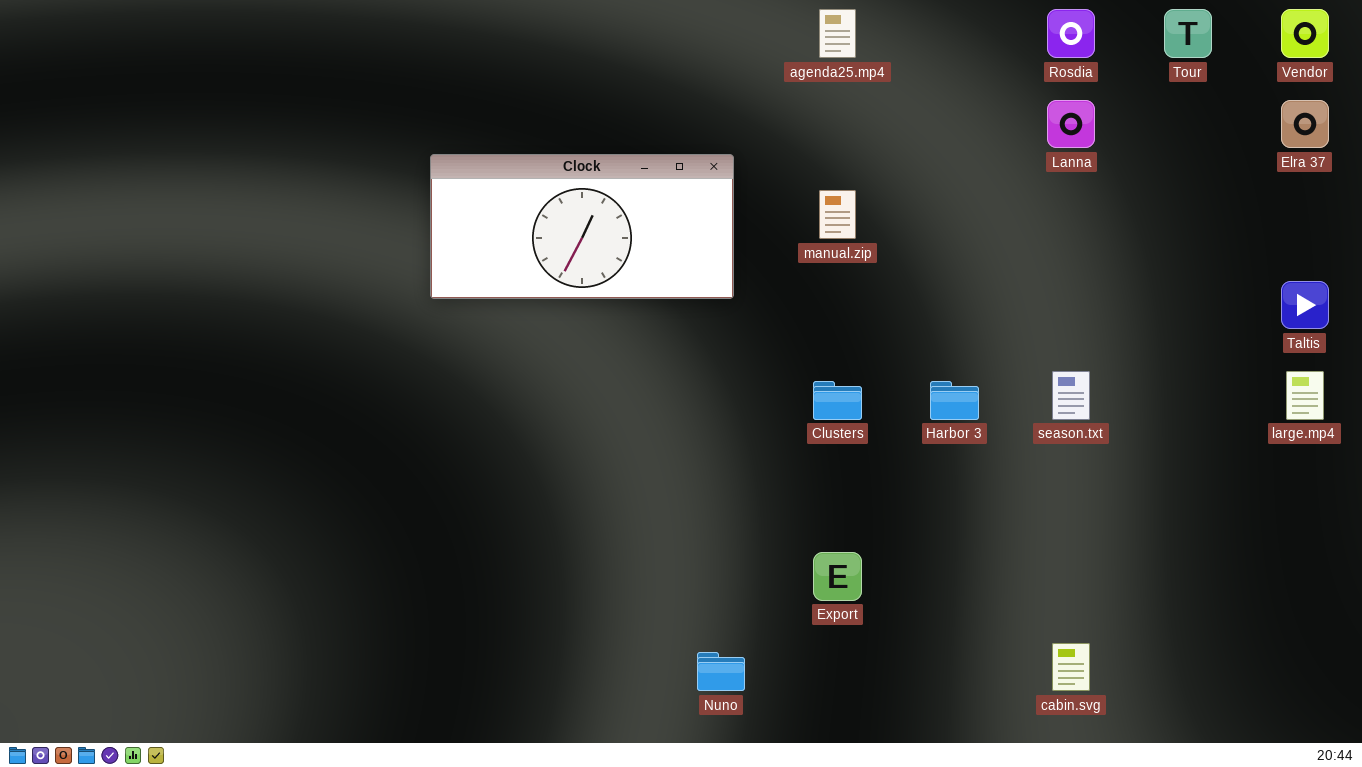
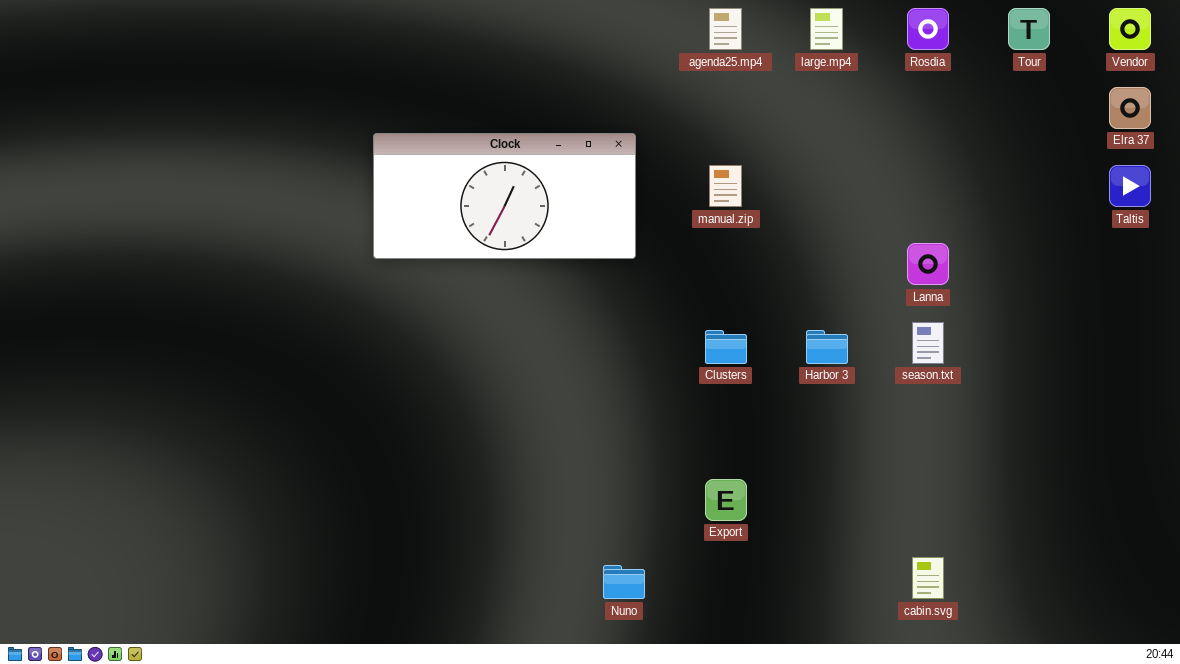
Lanna: [1047,100,1095,148] -> [907,243,949,285], moved
Taltis: [1281,281,1329,329] -> [1109,165,1151,207], moved
large.mp4: [1286,371,1324,420] -> [810,8,843,50], moved

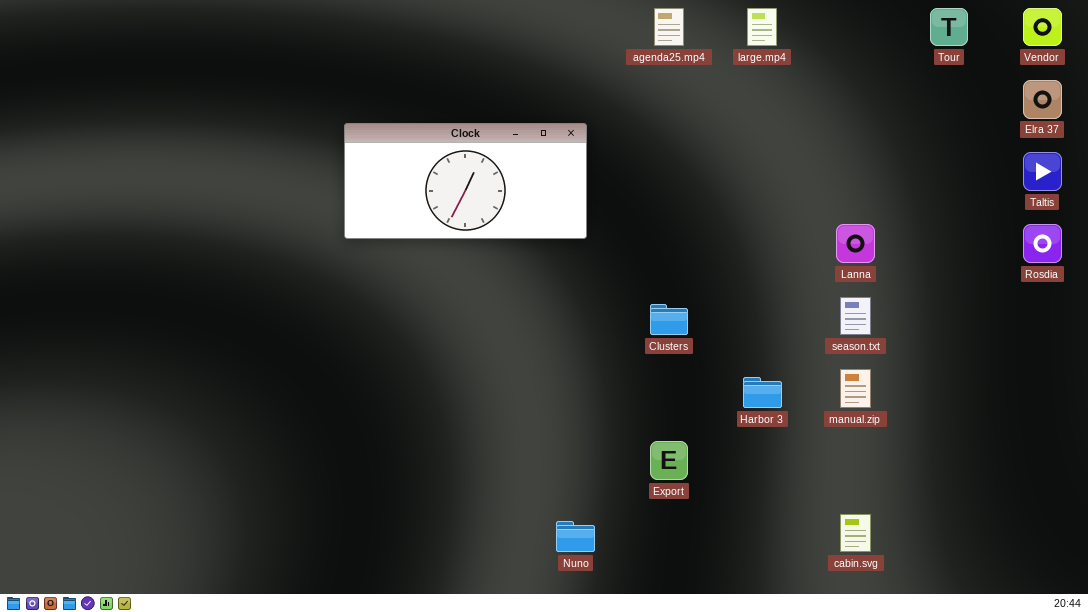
Rosdia: [907,8,949,50] -> [1023,224,1062,263], moved
manual.zip: [709,165,742,207] -> [840,369,871,408], moved
Harbor 3: [806,330,848,364] -> [743,377,782,408], moved

